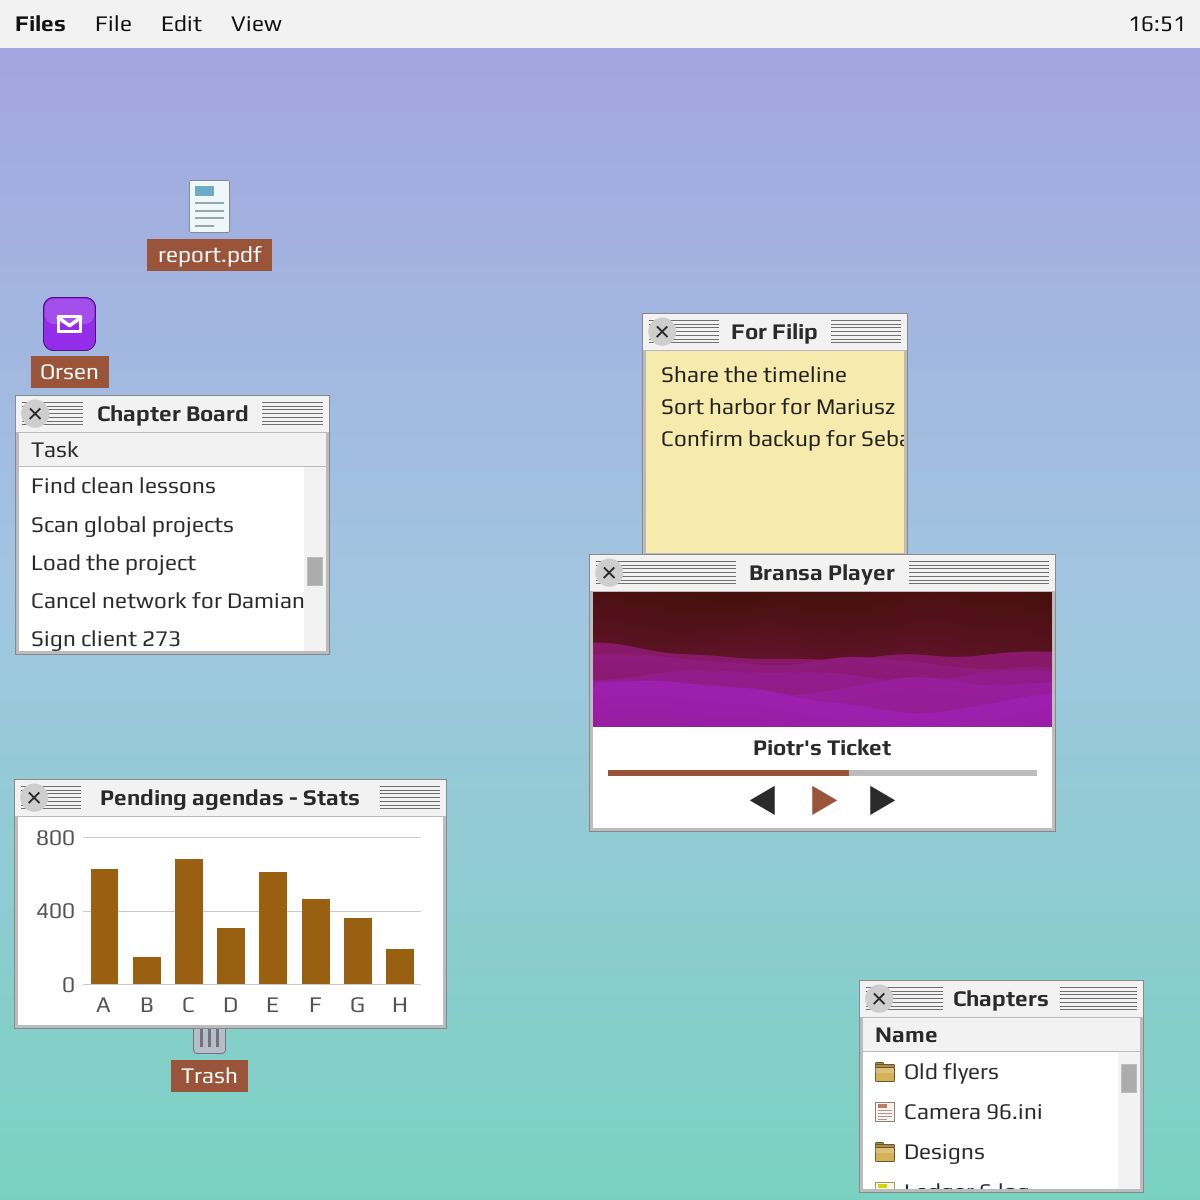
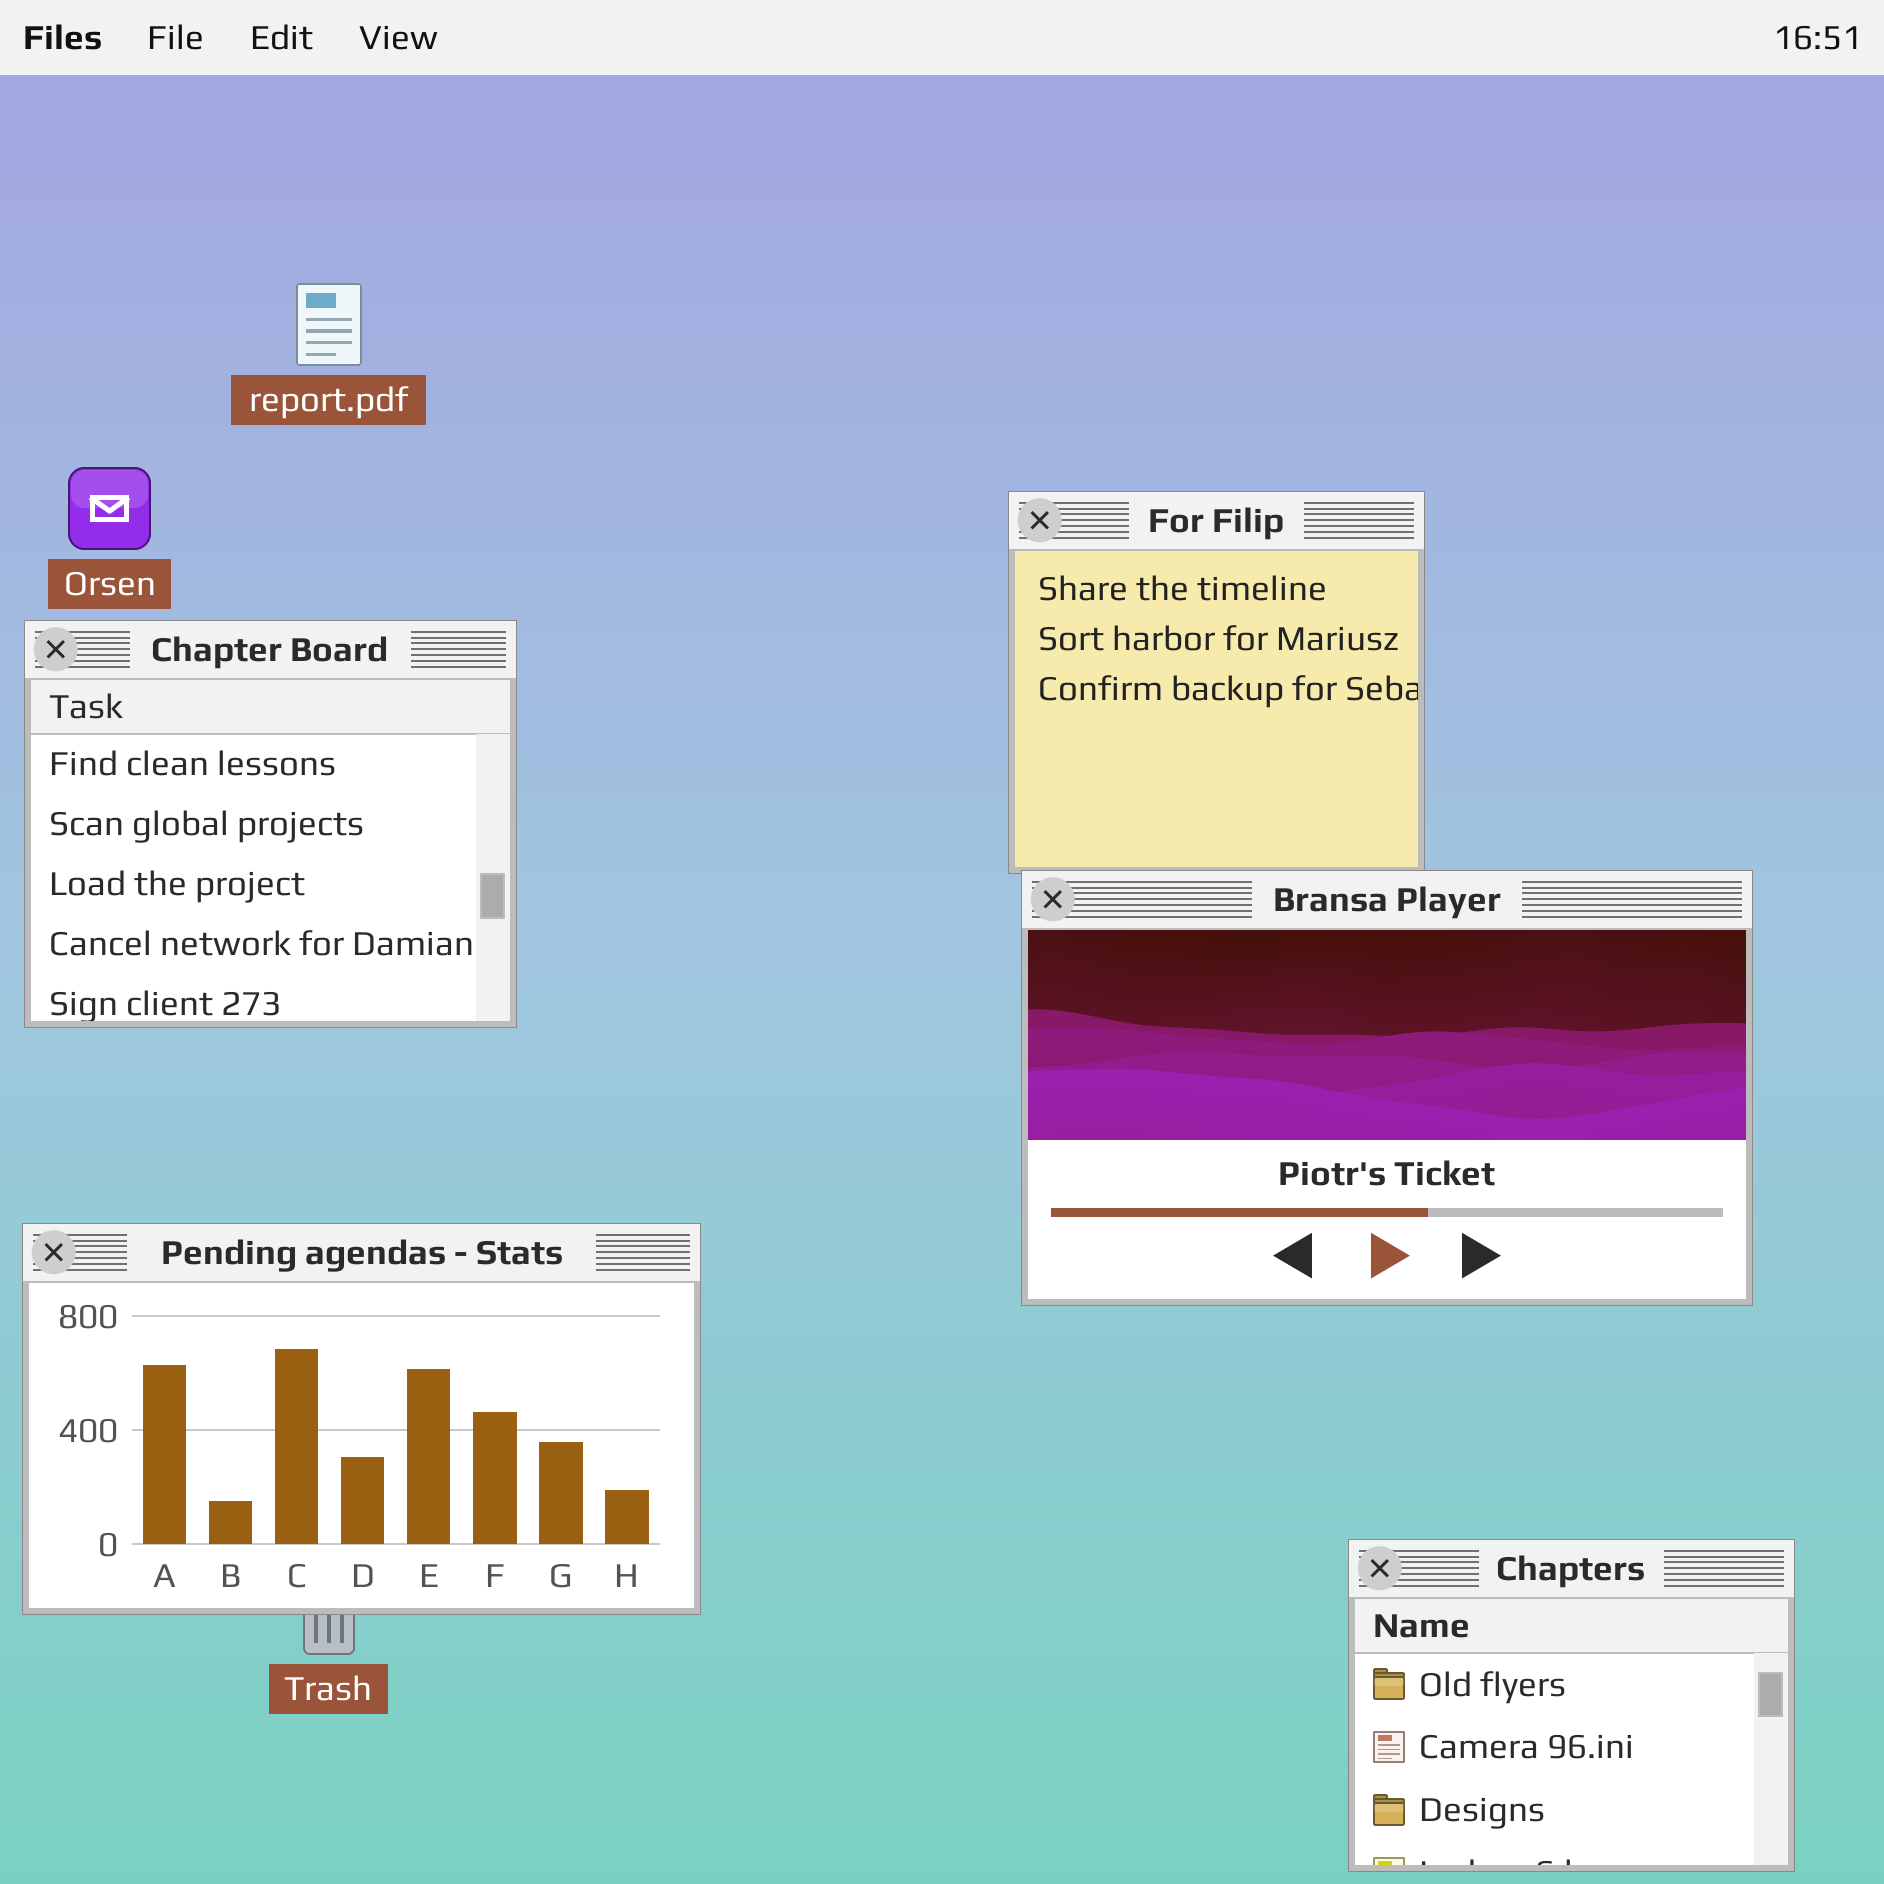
Bransa Player: [589,554,1056,832] -> [1021,870,1753,1306], moved

